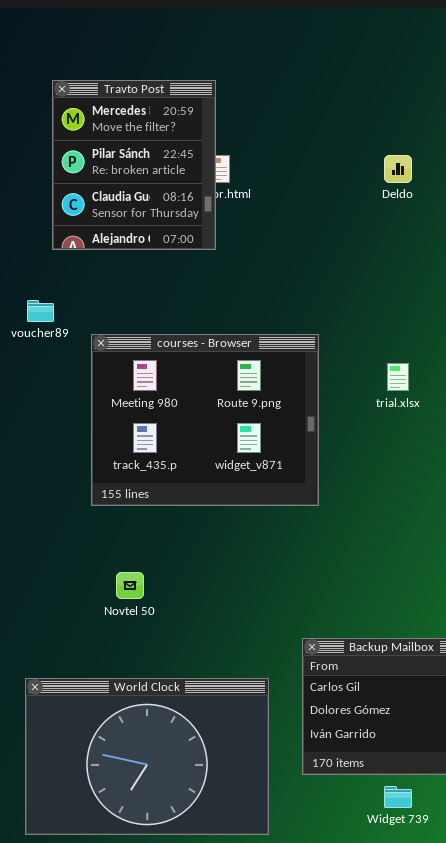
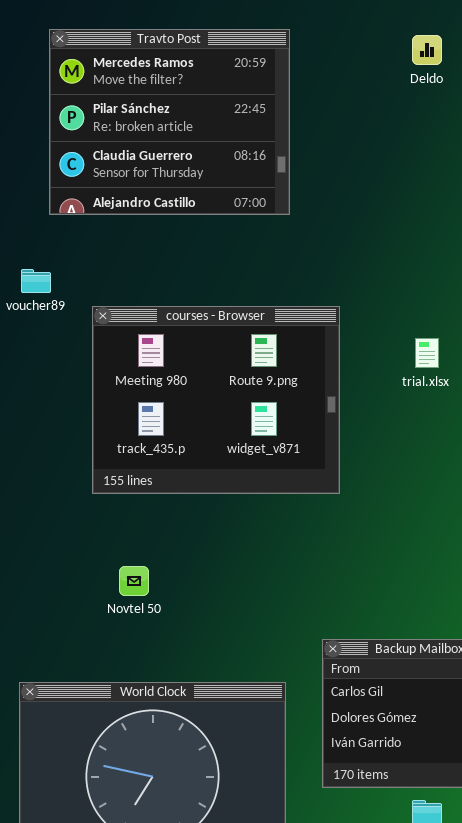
Travto Post: [52,80,216,250] -> [49,29,290,215], resized
Deldo: [384,155,412,183] -> [412,35,442,65], moved

